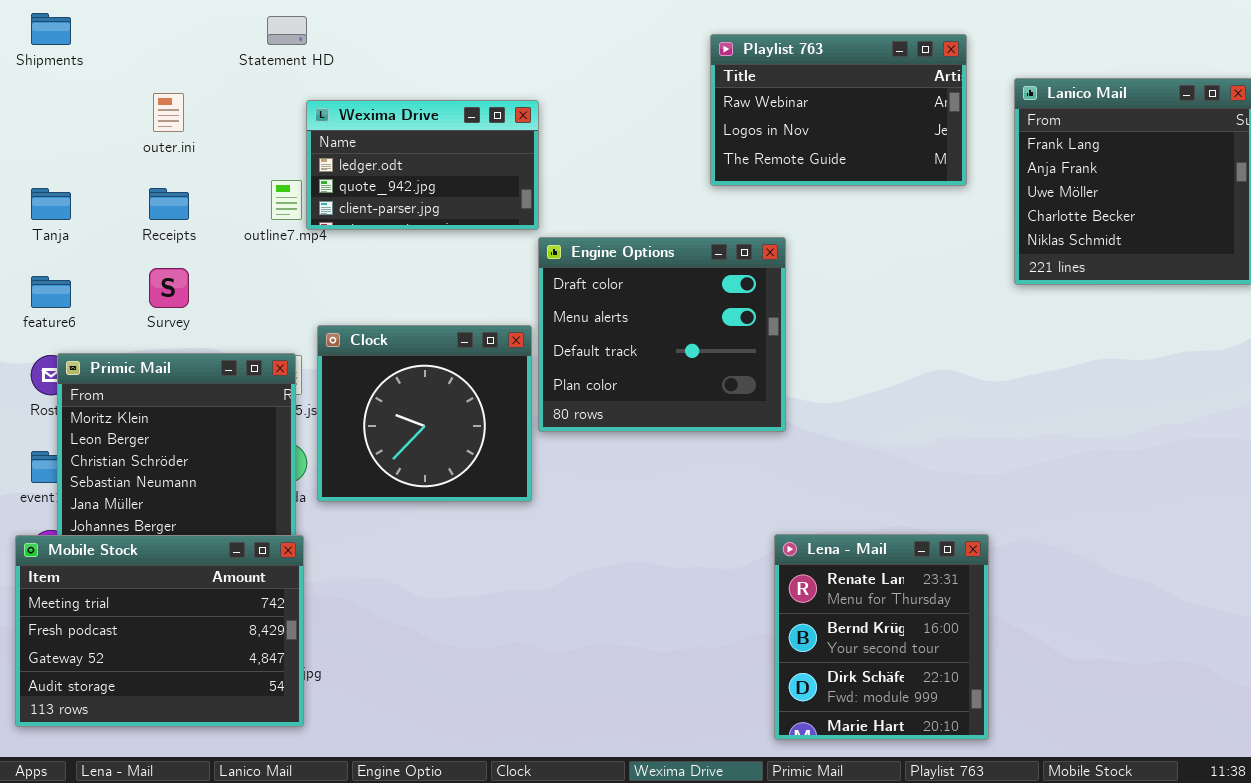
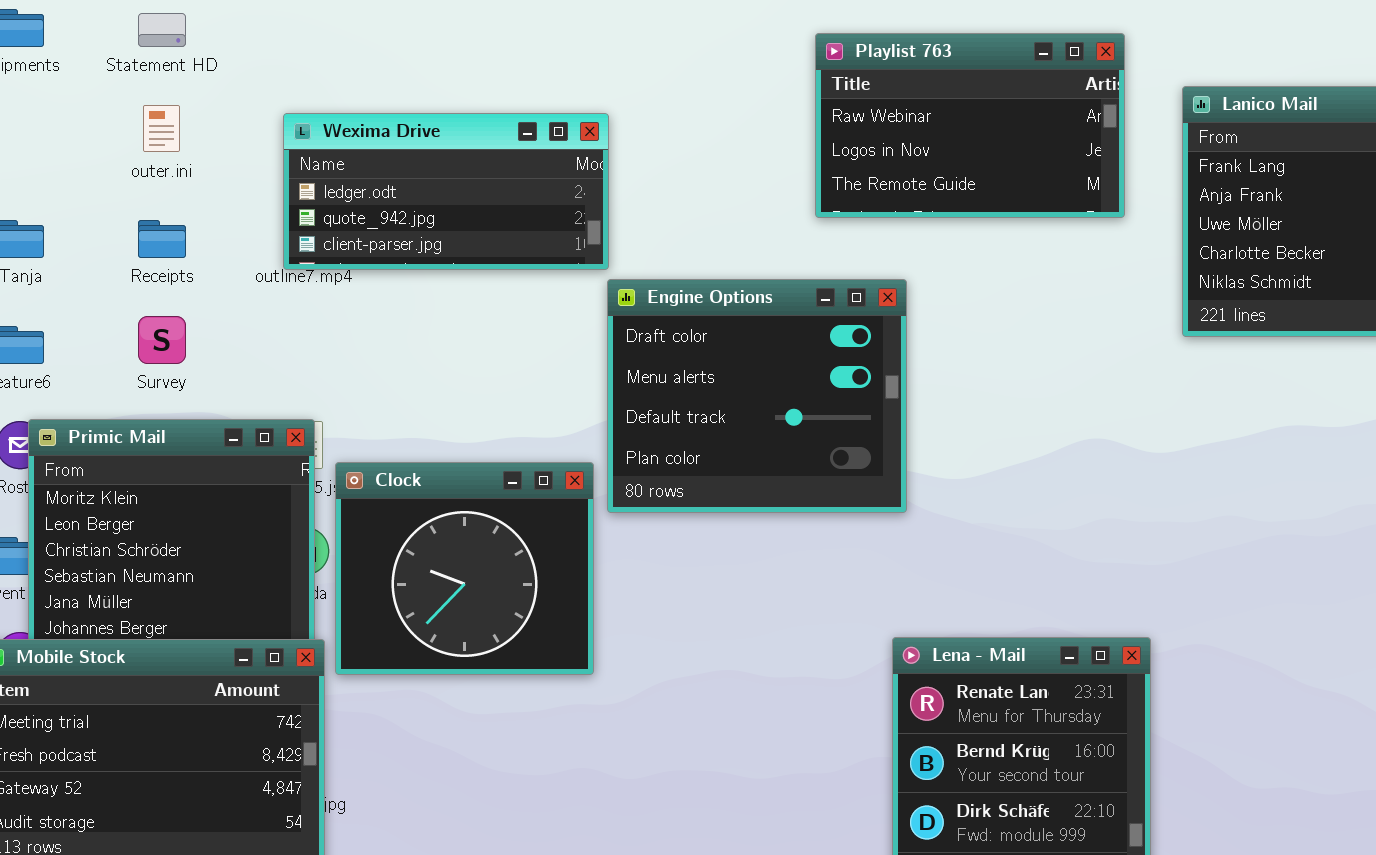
Statement HD: [267,16,307,45] -> [138,13,186,47], moved
Wexima Drive: [306,100,539,230] -> [283,113,609,270], resized
Clock: [317,325,532,502] -> [335,462,594,675], moved

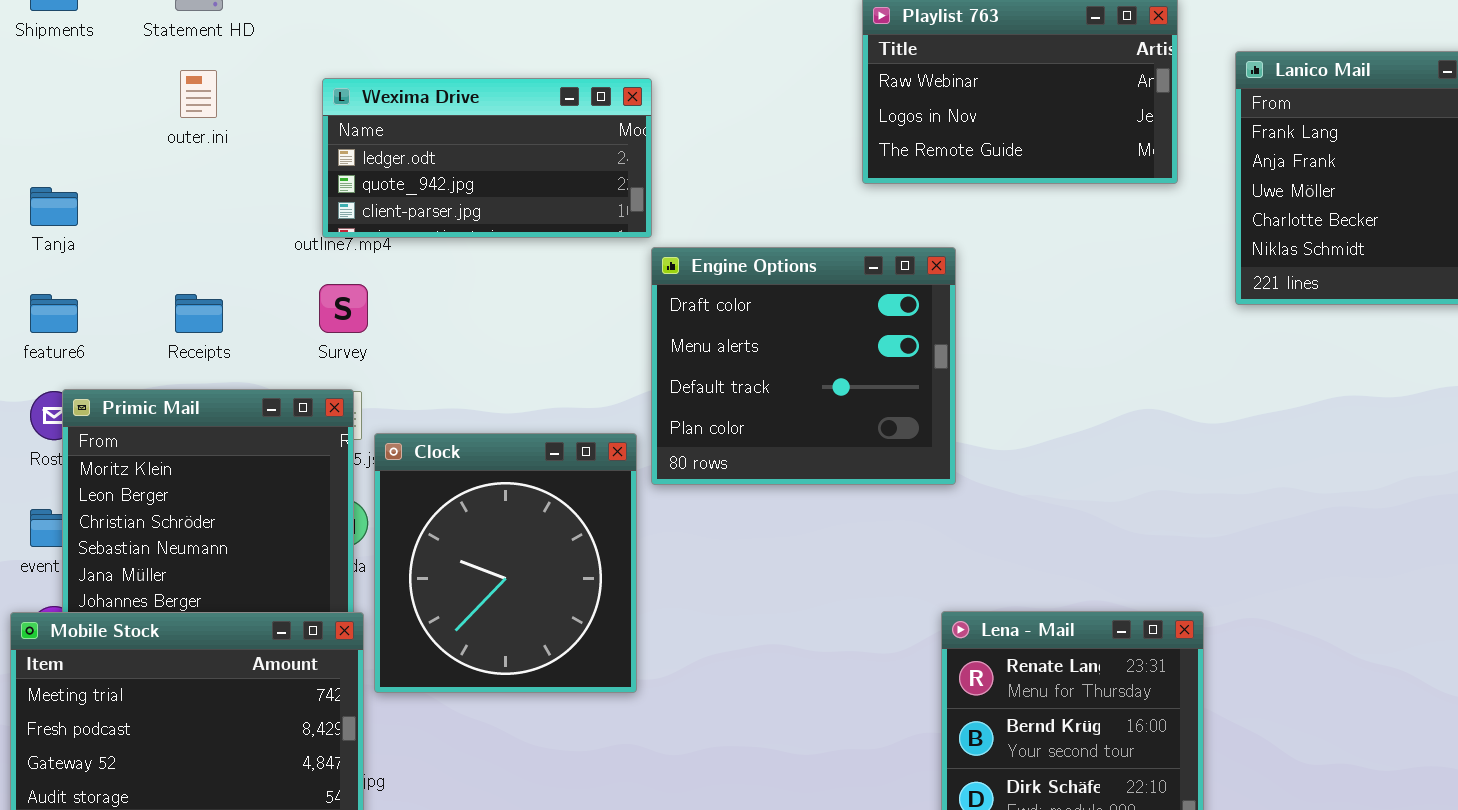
Receipts: [138,220,186,258] -> [175,294,223,333], moved
Survey: [138,316,186,364] -> [319,284,368,333], moved
Clock: [335,462,594,675] -> [374,433,637,693], resized

